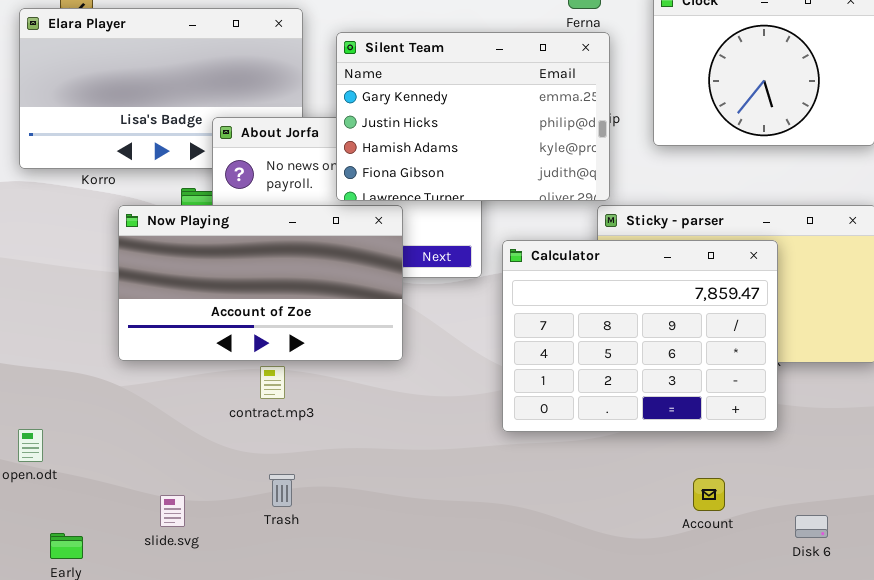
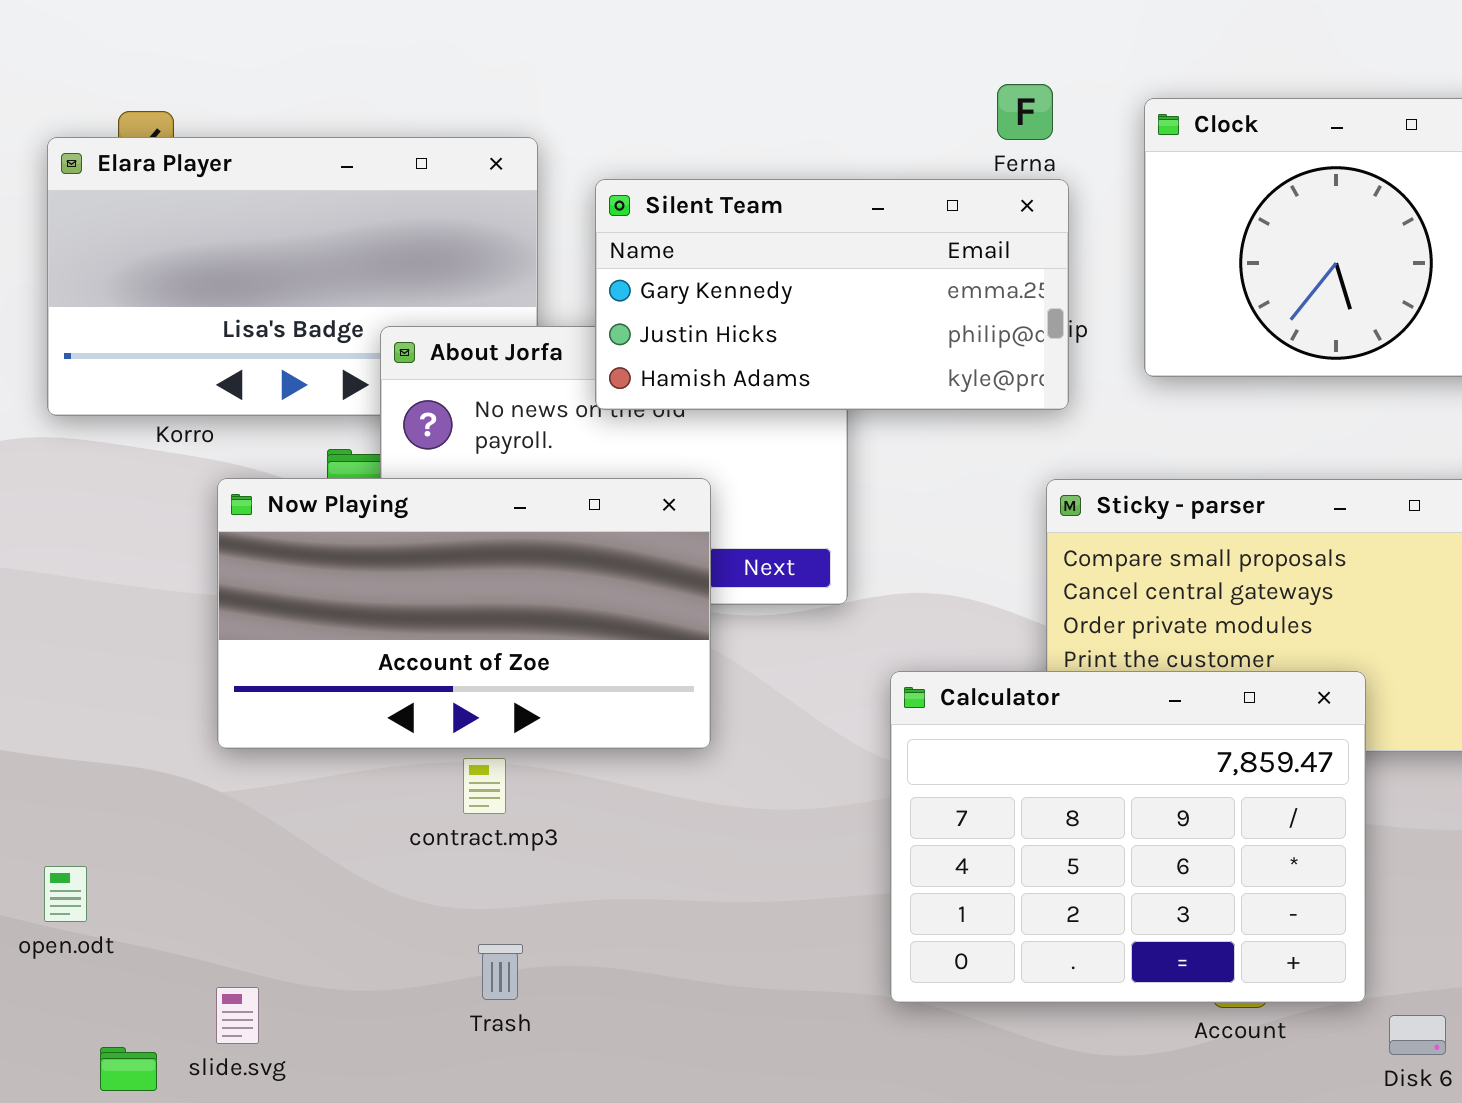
Silent Team: [336,32,610,201] -> [595,179,1069,410], resized
Calculator: [502,240,778,432] -> [890,671,1366,1003], moved
slide.svg: [160,495,185,527] -> [216,987,259,1044], moved

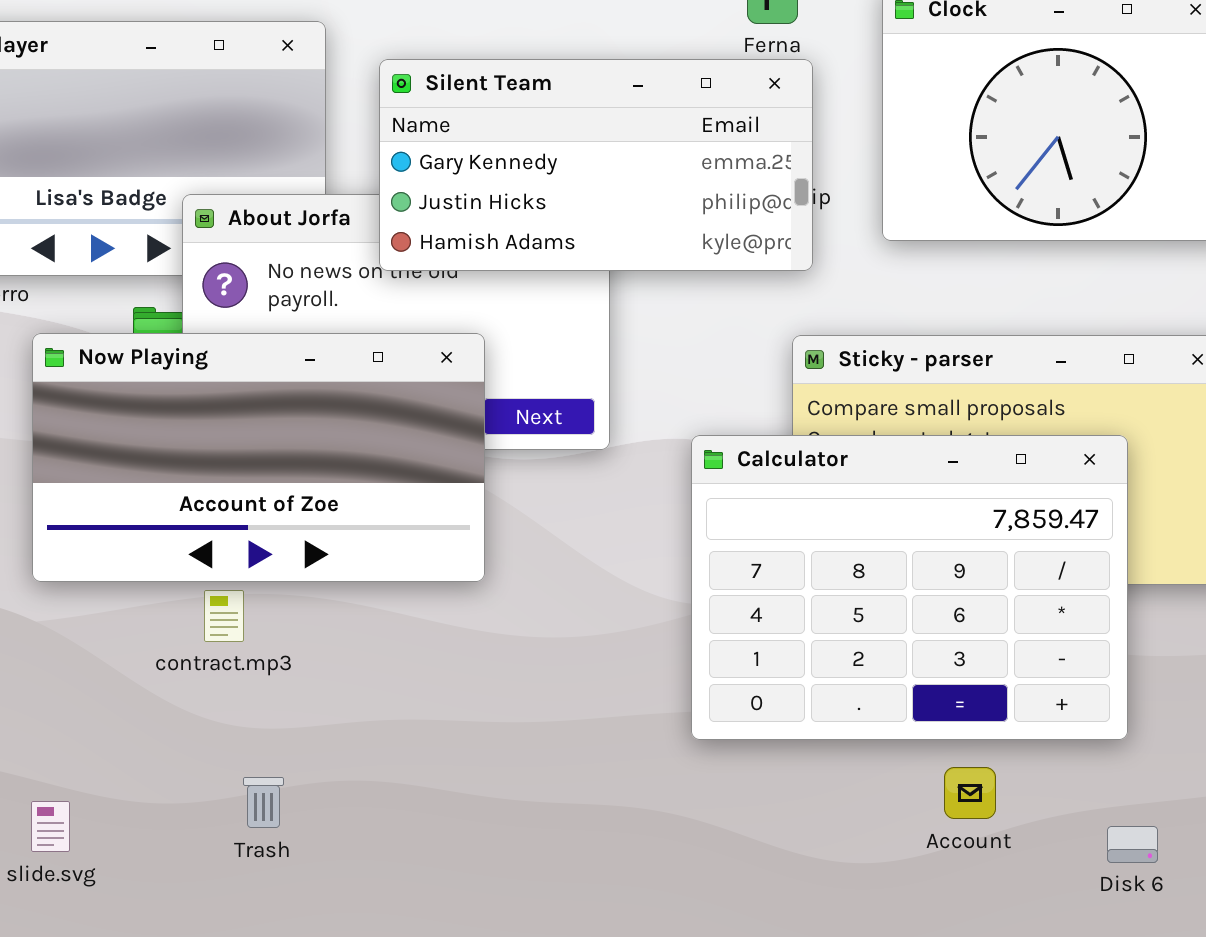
Calculator: [890,671,1366,1003] -> [691,435,1128,740], moved
contract.mp3: [463,758,506,814] -> [204,590,244,642], moved
Trash: [478,944,523,1000] -> [243,777,284,828], moved

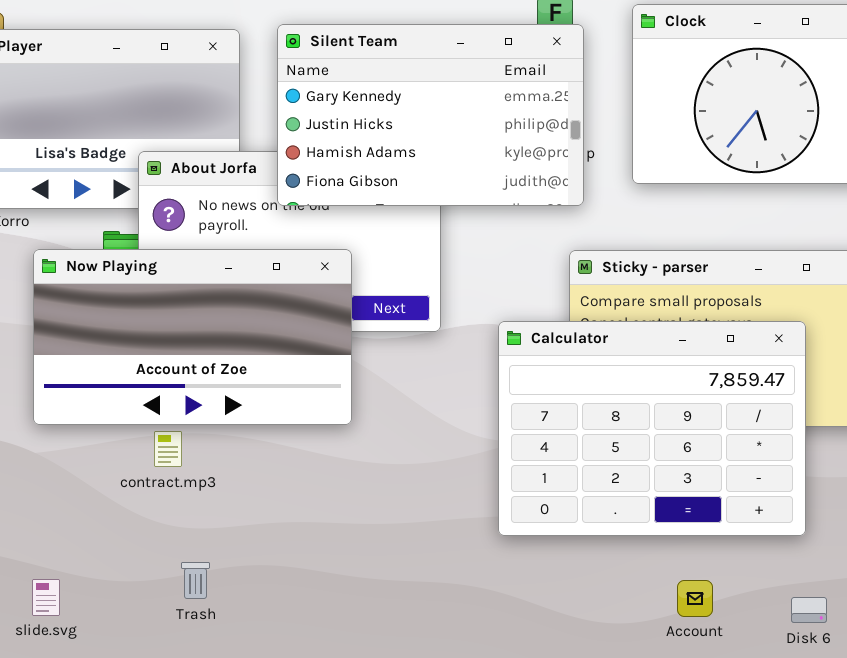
Silent Team: [379,59,813,271] -> [277,24,584,206], resized
Account: [944,767,996,819] -> [677,580,713,617], moved

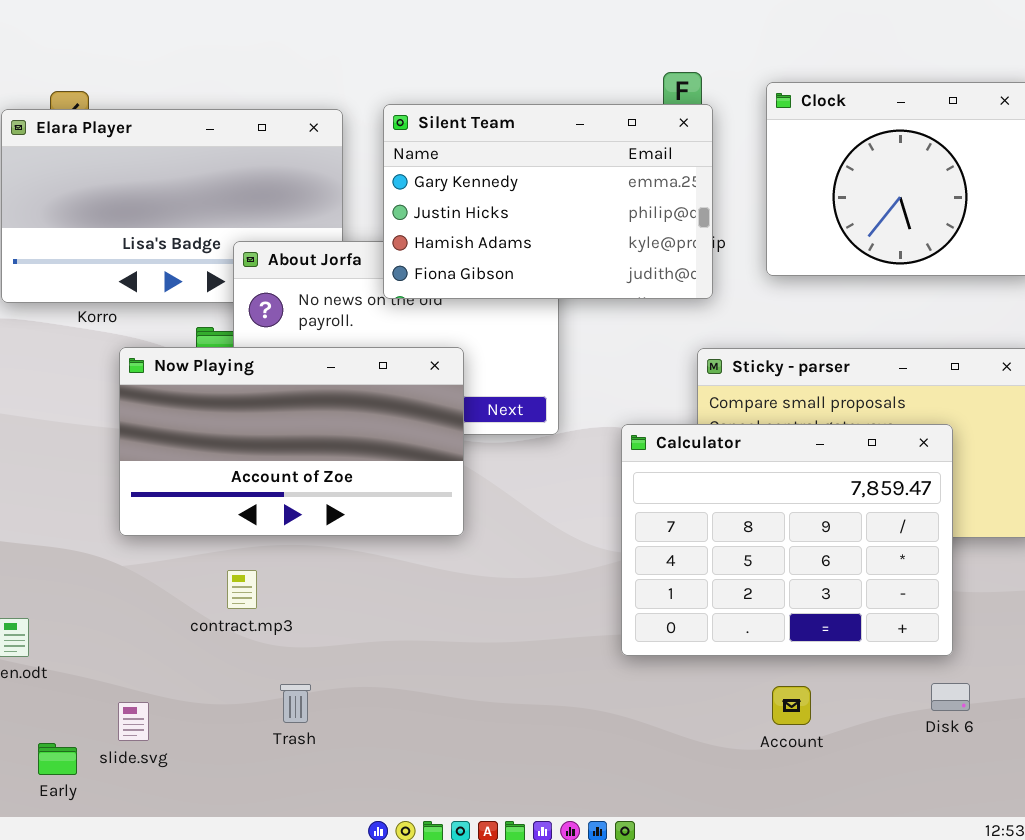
contract.mp3: [154,431,182,467] -> [227,570,257,609], moved
Account: [677,580,713,617] -> [772,686,811,725], moved
Disk 6: [791,597,827,623] -> [931,683,970,711], moved

